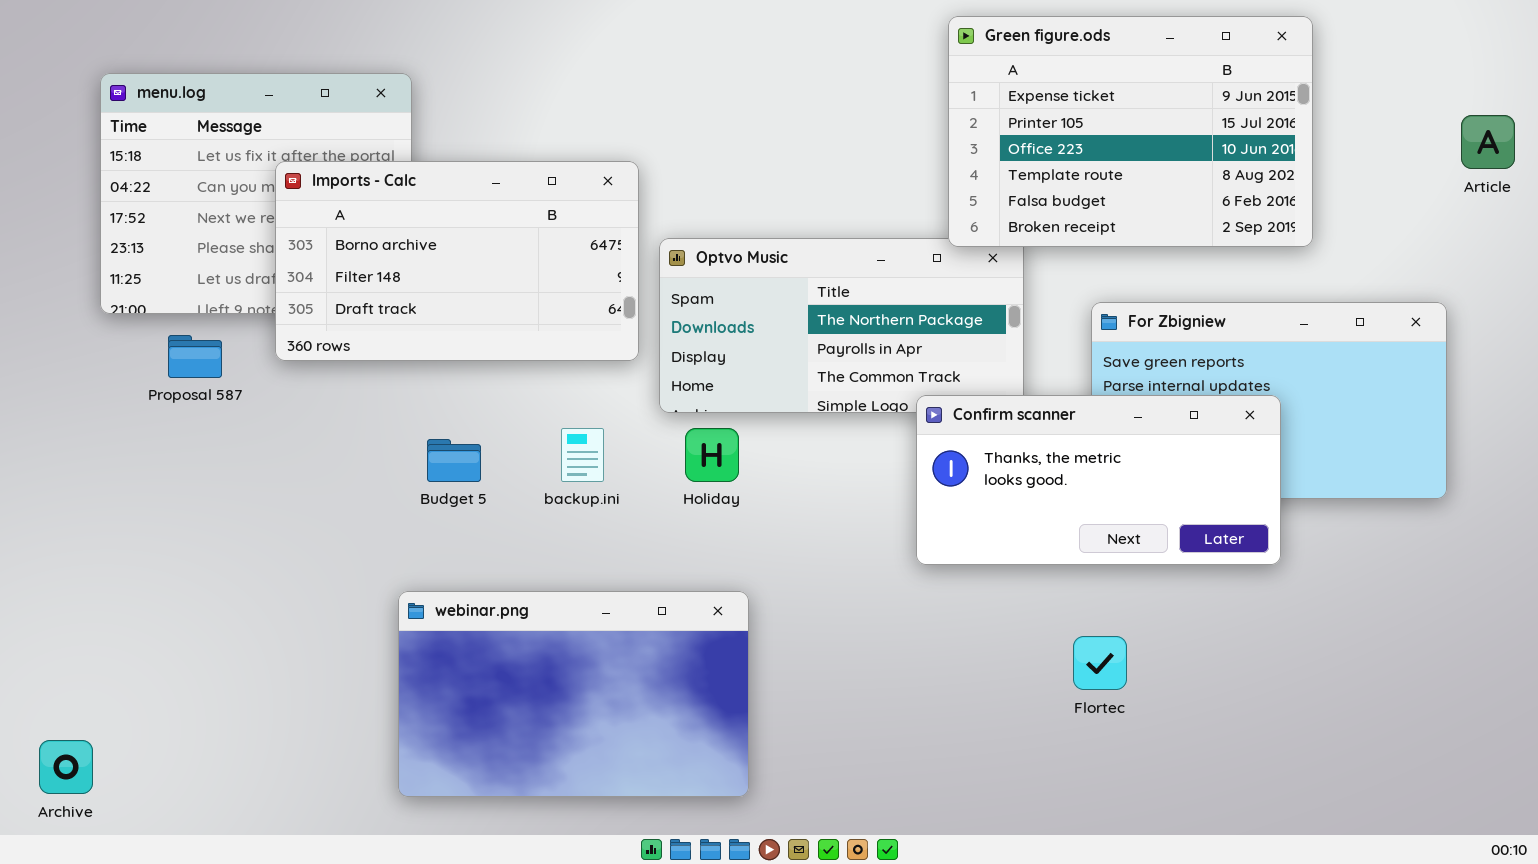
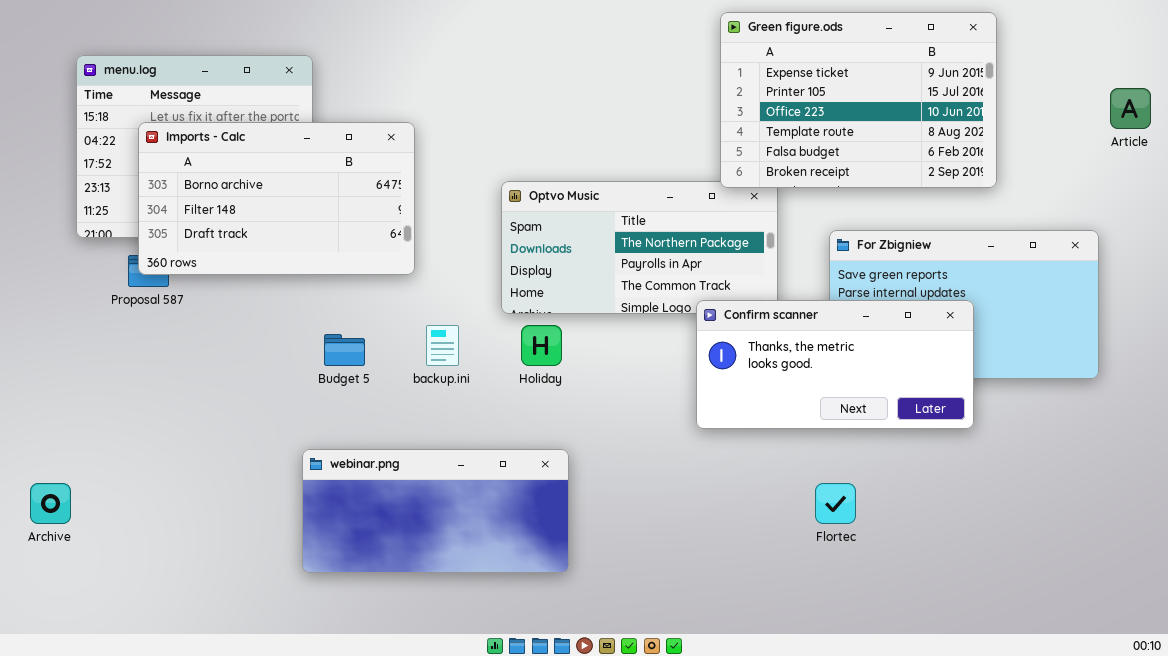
Imports - Calc: [275,161,639,361] -> [138,122,415,275], moved
webinar.png: [398,591,749,797] -> [302,449,569,573], resized
Archive: [39,740,93,794] -> [30,483,71,524], moved

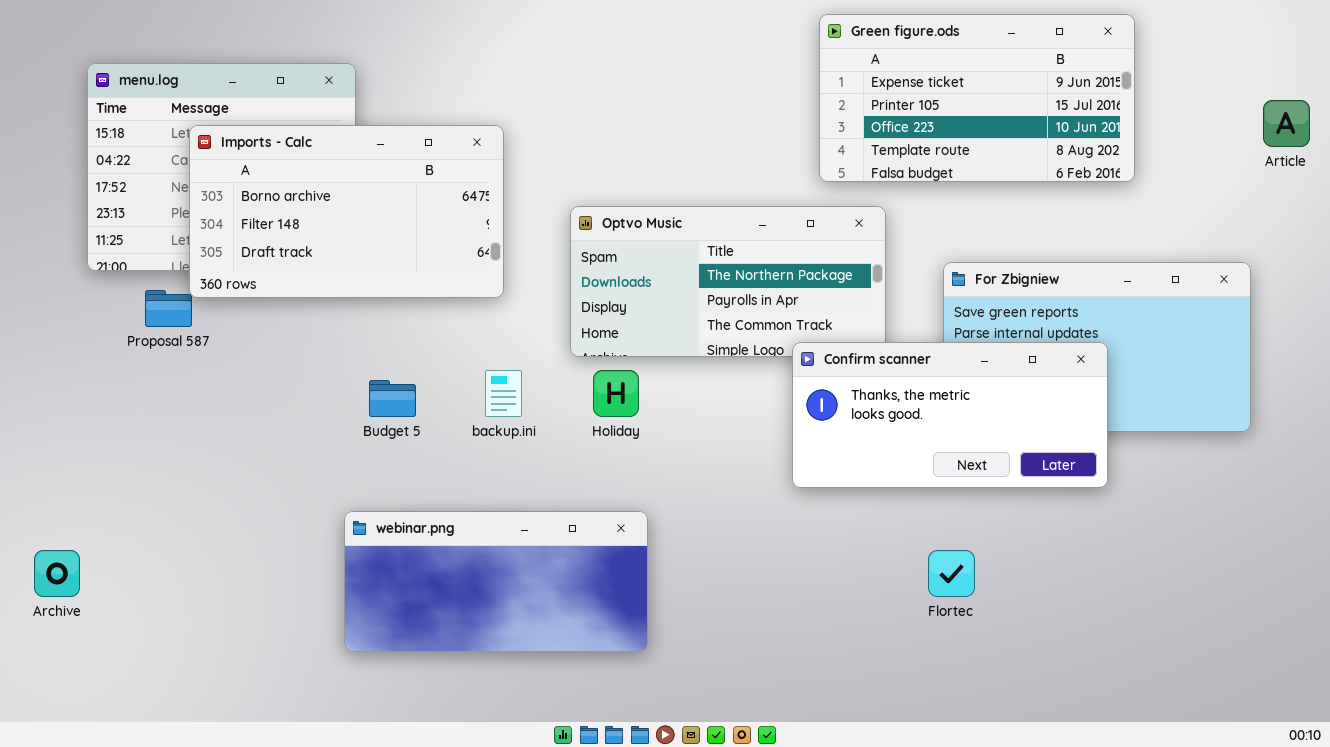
Green figure.ods: [720,12,997,188] -> [819,14,1135,182], resized
Imports - Calc: [138,122,415,275] -> [189,125,504,298], moved

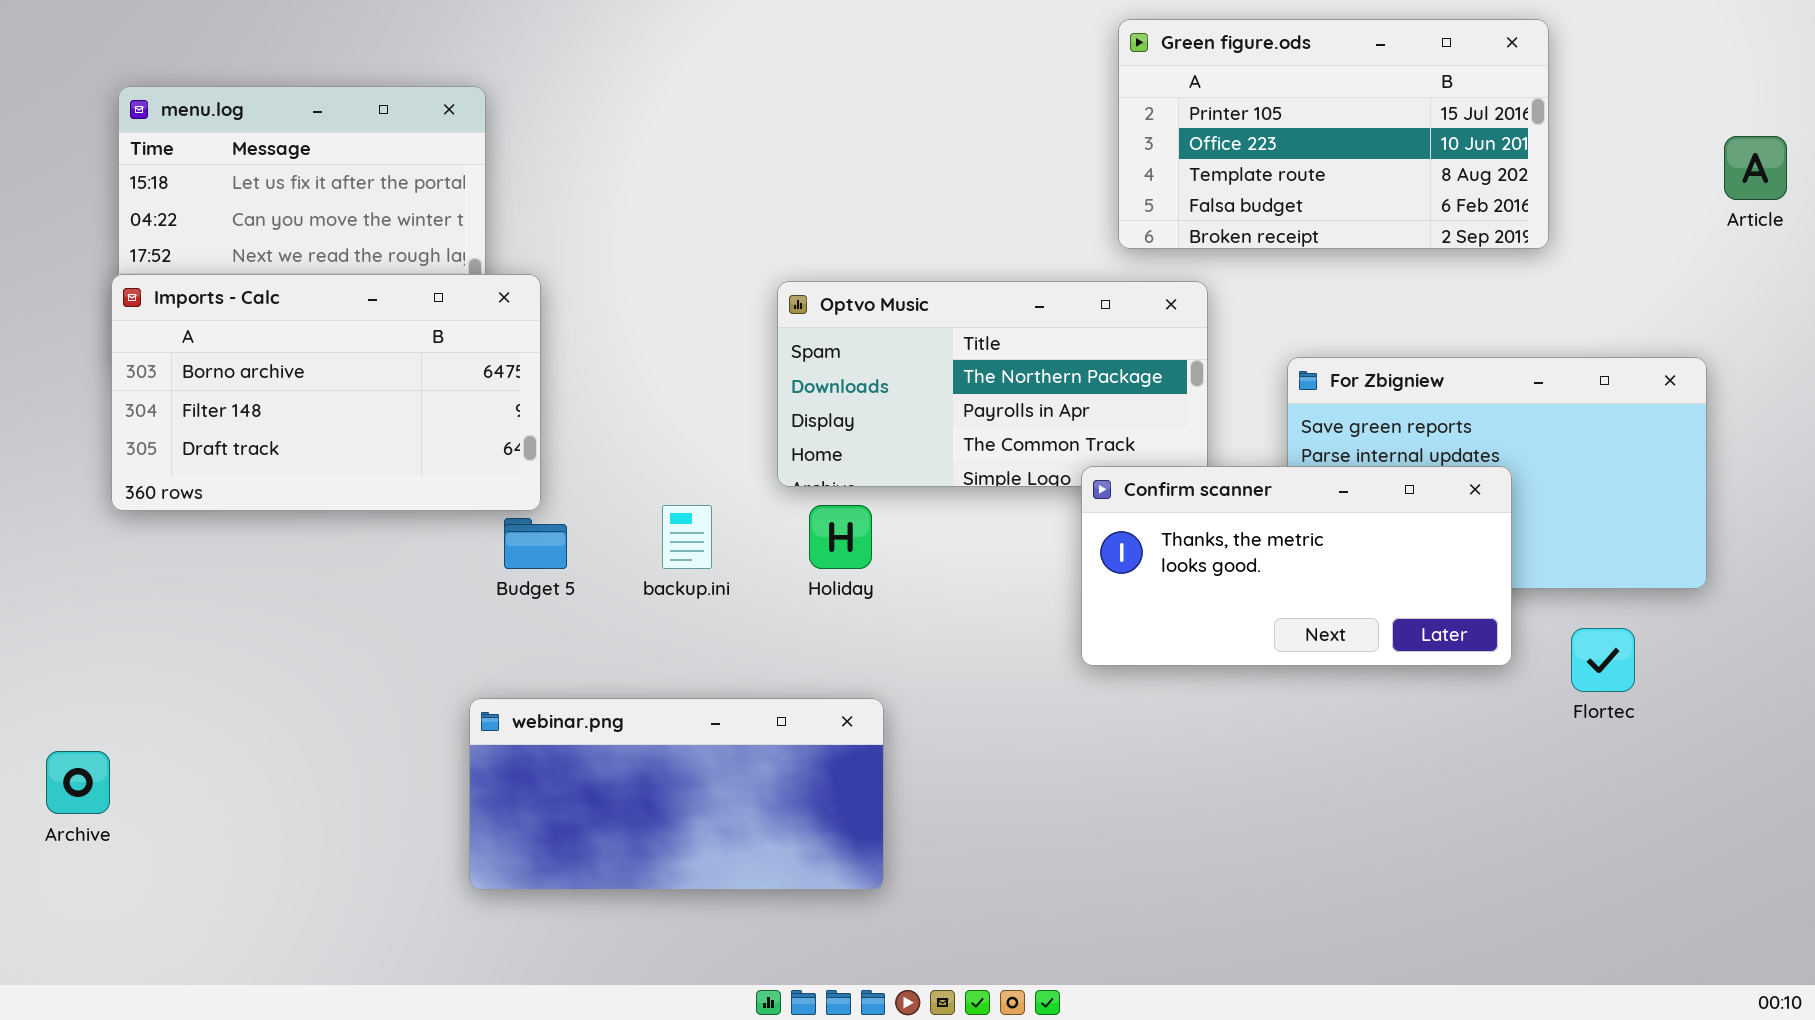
Green figure.ods: [819,14,1135,182] -> [1118,19,1549,249], scrolled down 1 row
Imports - Calc: [189,125,504,298] -> [111,274,541,511], moved
Flortec: [928,550,975,597] -> [1571,628,1635,692], moved

